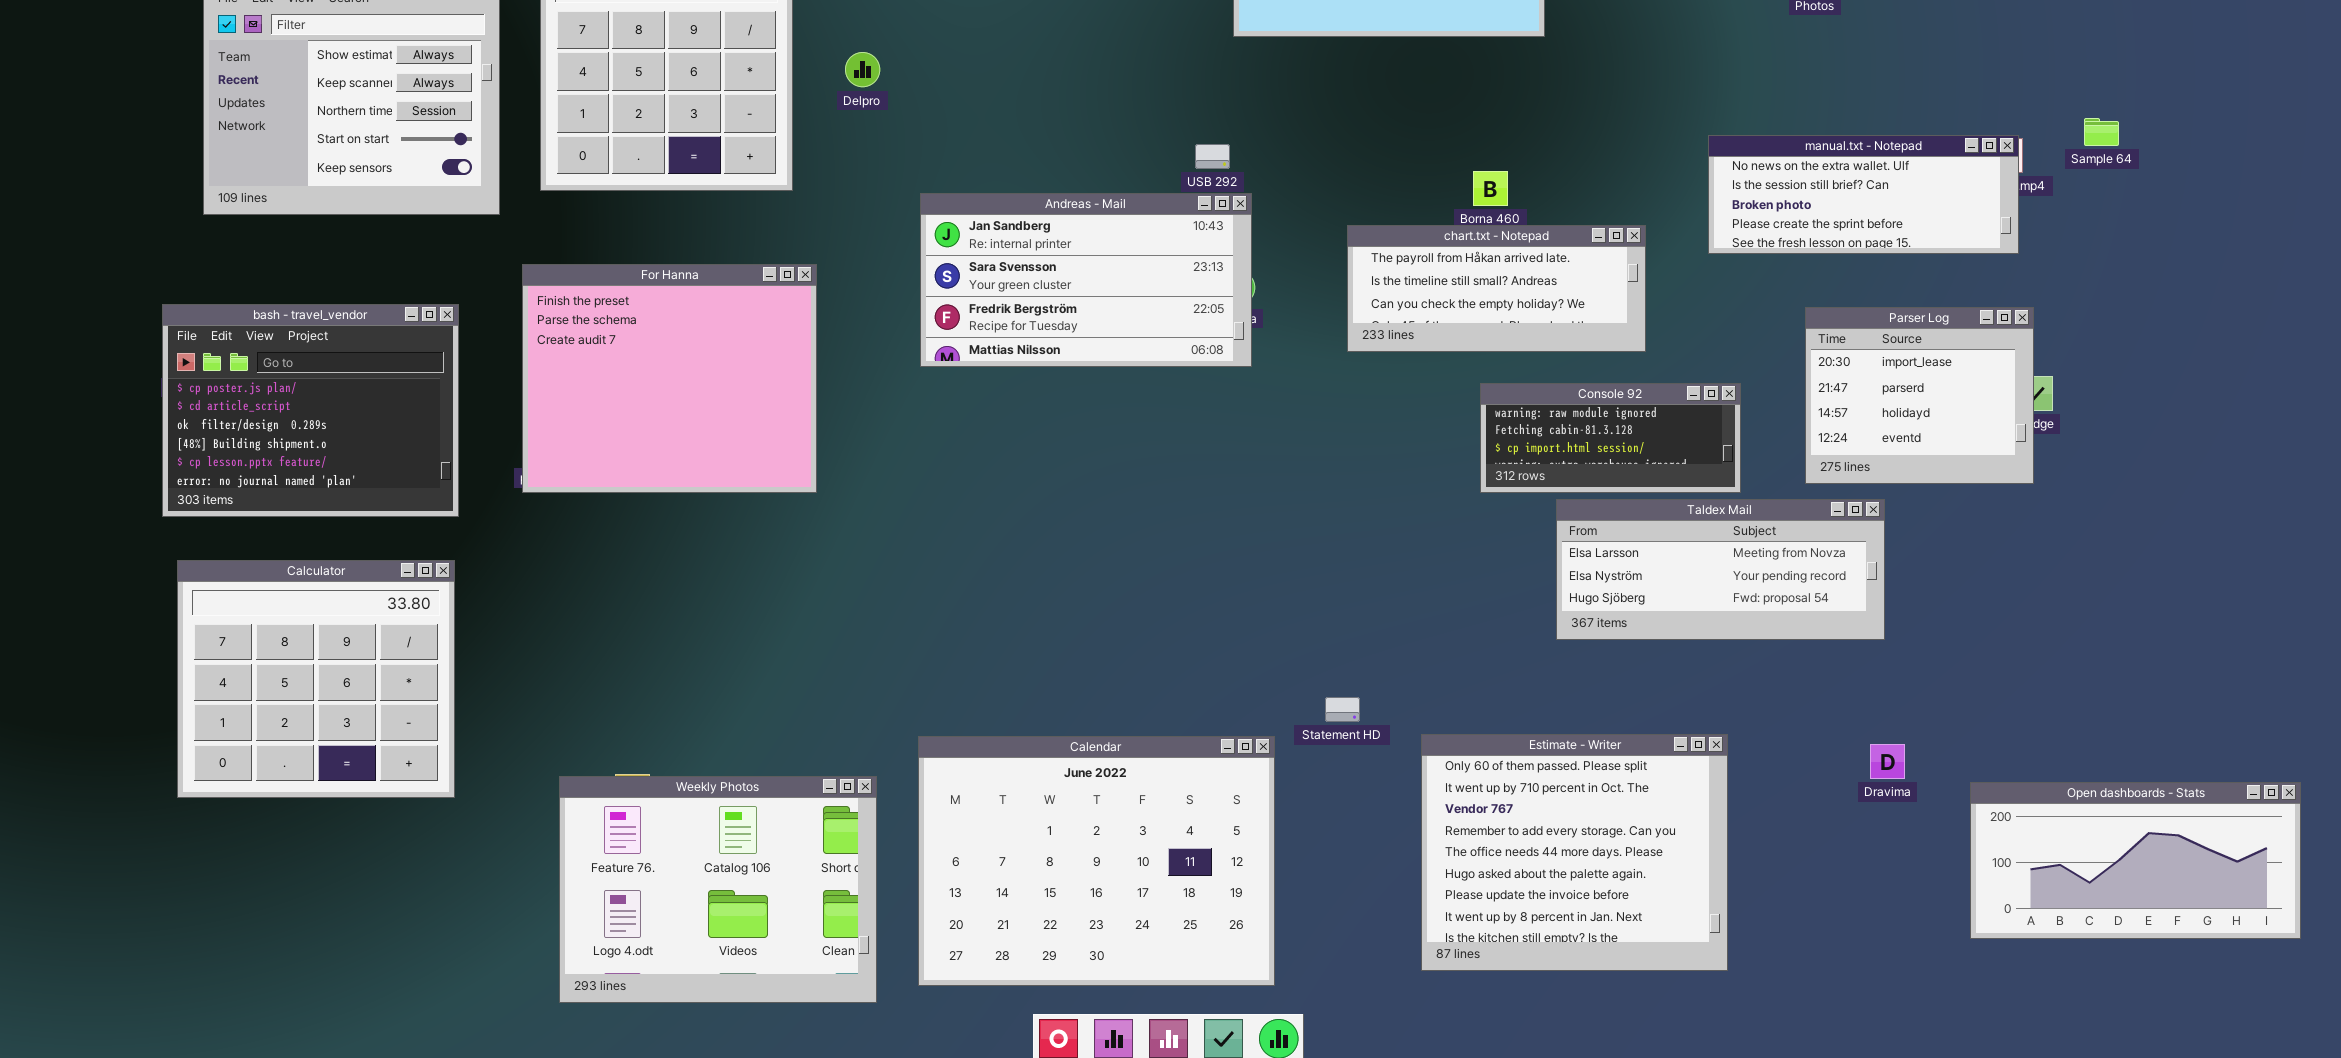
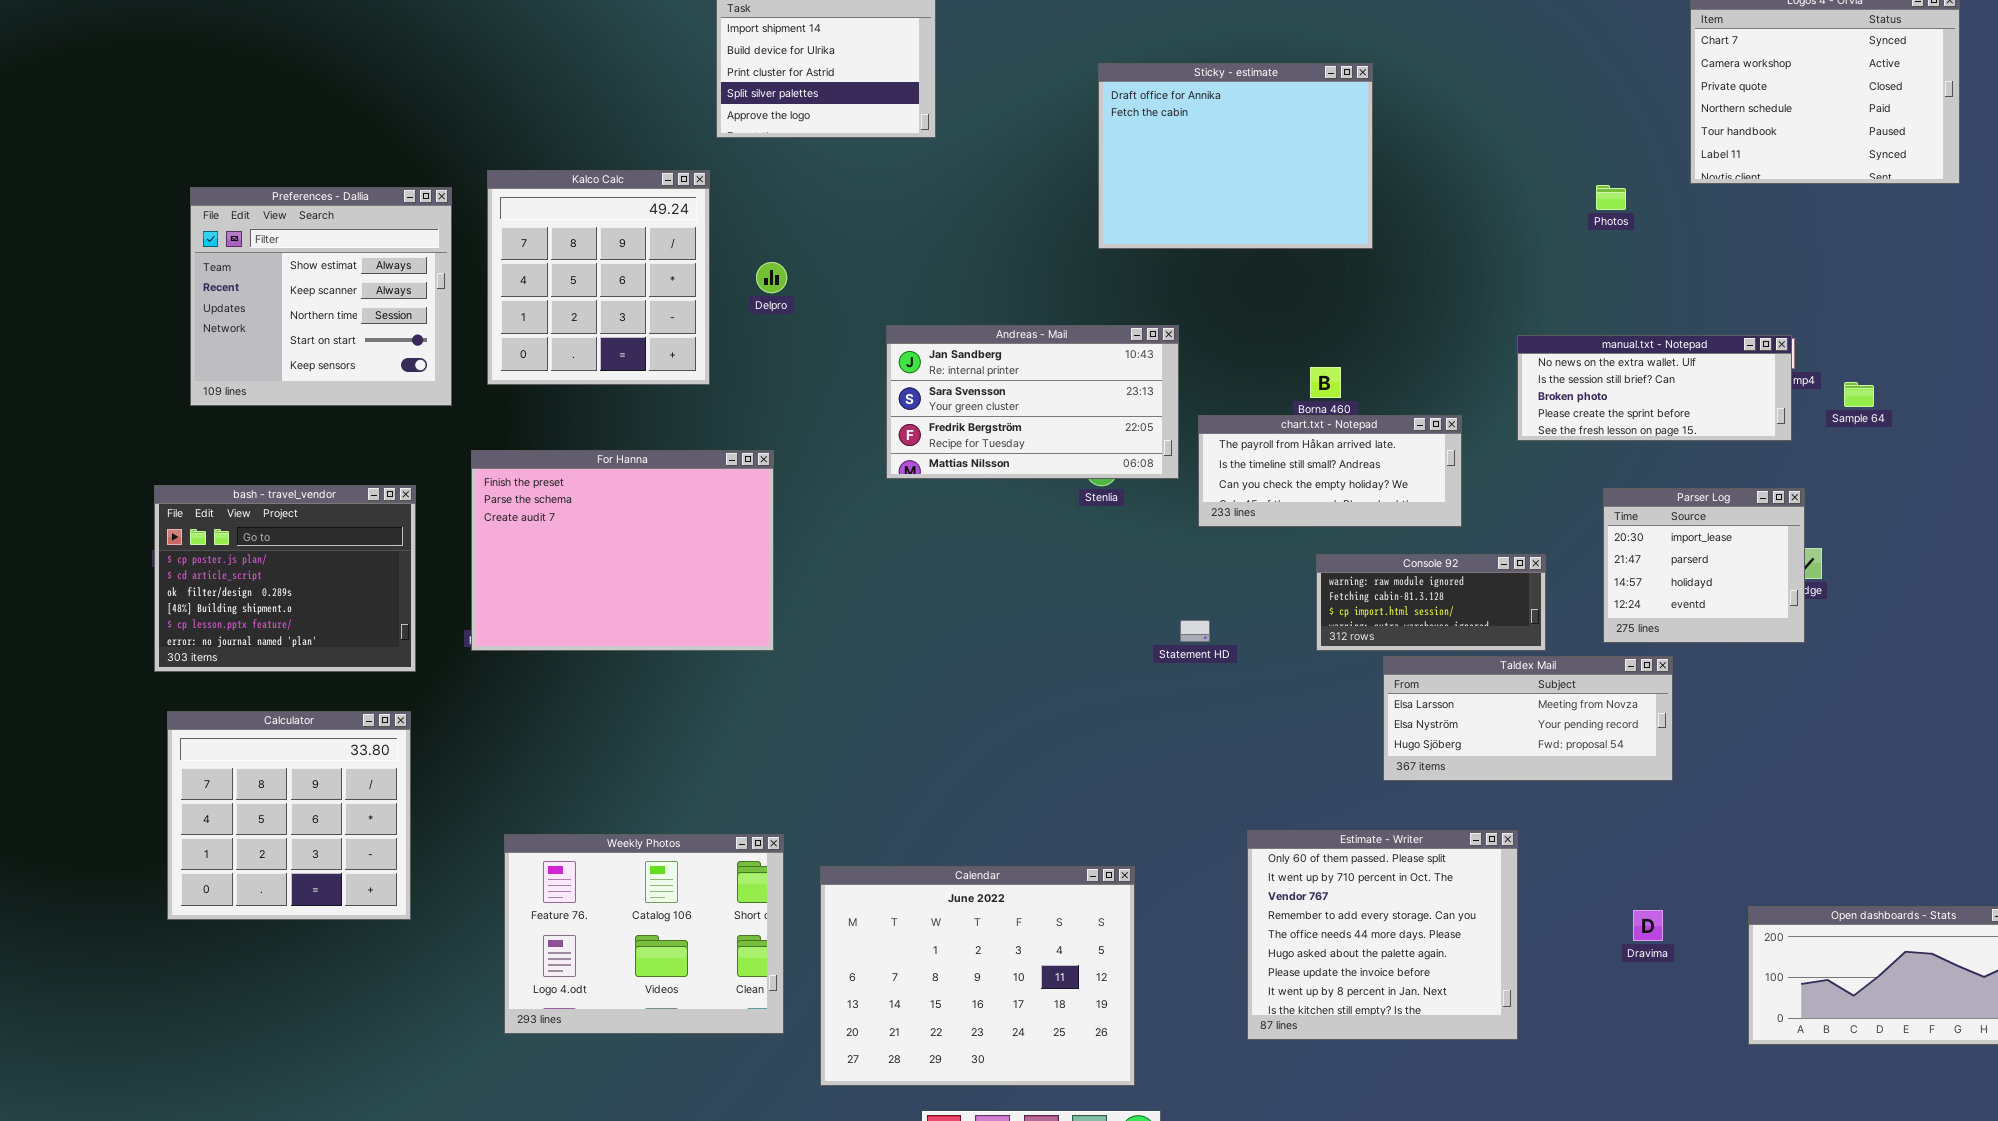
Sample 64: [2084,118,2119,146] -> [1844,382,1874,407], moved
Andreas - Mail: [920,193,1252,367] -> [886,325,1179,479], moved
For Hanna: [522,264,817,493] -> [471,450,774,651], resized
Statement HD: [1325,697,1360,722] -> [1180,620,1210,642], moved
Estimate - Writer: [1421,734,1728,971] -> [1247,830,1518,1040], moved
Dravima: [1870,744,1905,779] -> [1633,910,1663,941], moved
Weekly Photos: [559,776,877,1003] -> [504,834,784,1034], moved

